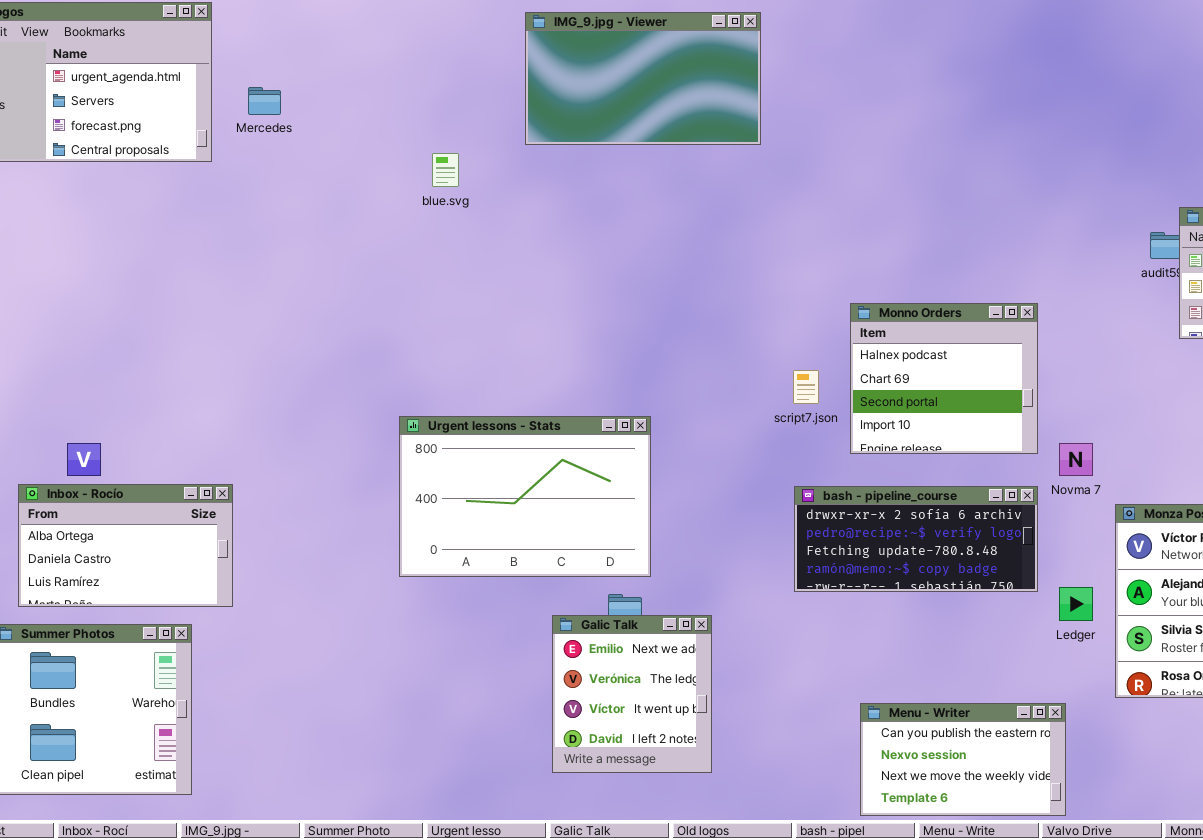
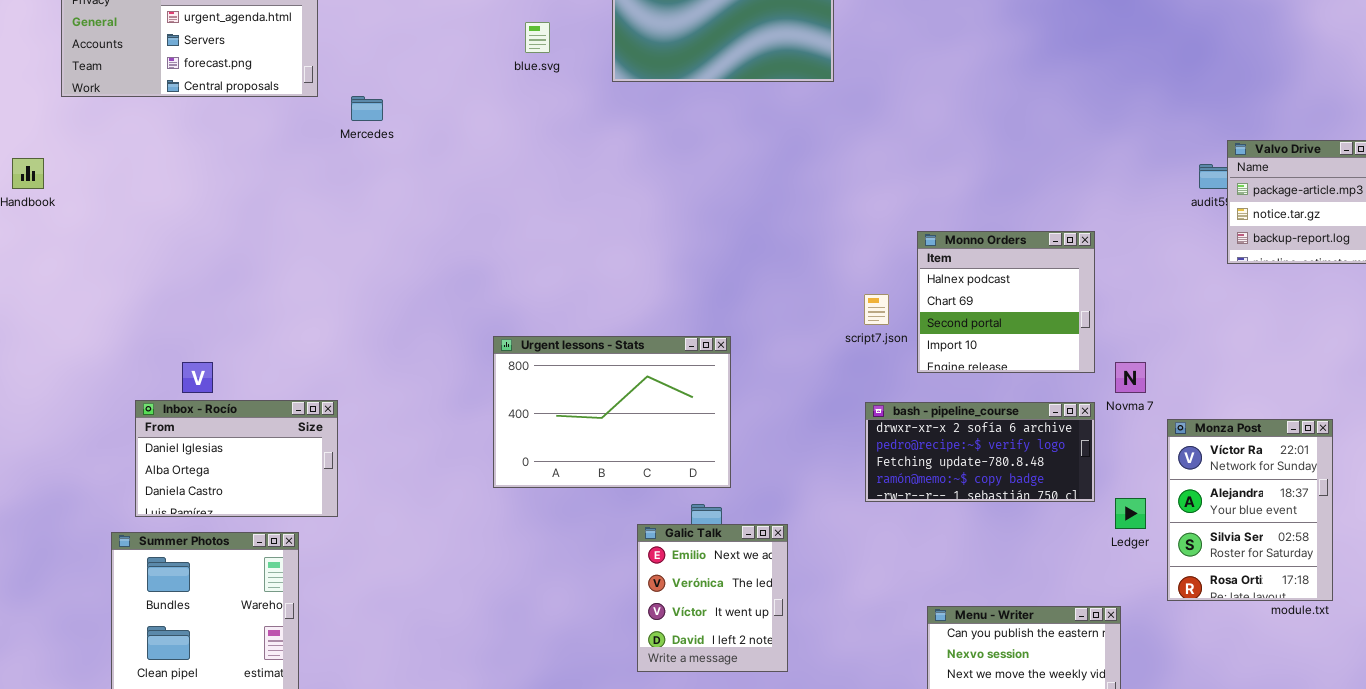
Mercedes: [248,87,281,115] -> [351,96,383,121], moved
blue.svg: [432,153,459,187] -> [525,22,550,53], moved
Inbox - Rocío: [18,484,233,607] -> [135,400,338,517], scrolled up 1 row

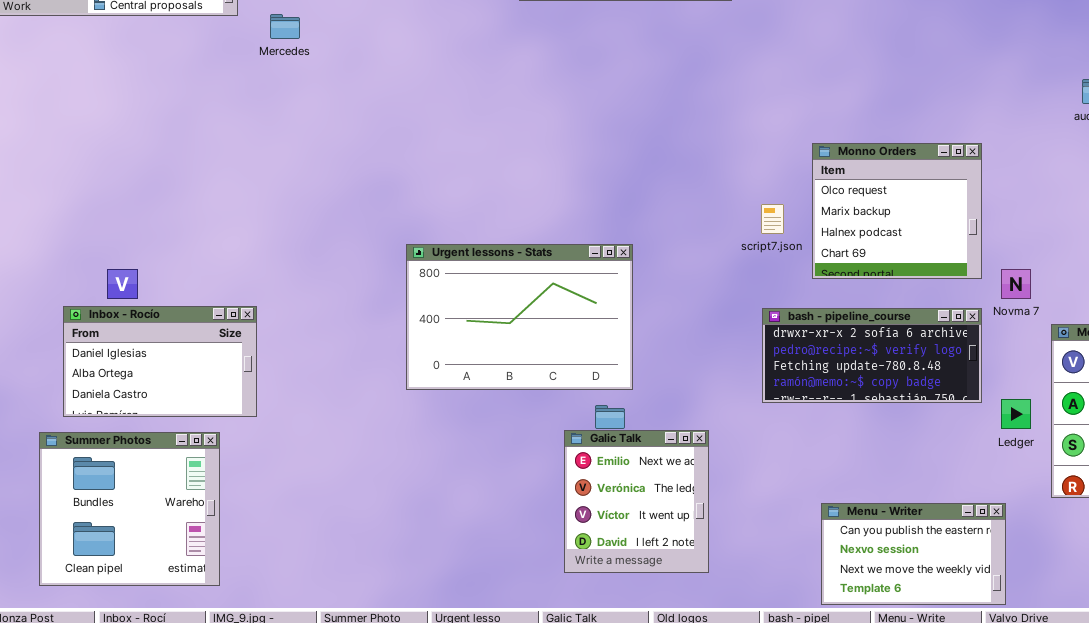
Monno Orders: [917,231,1095,373] -> [812,143,982,279], scrolled up 2 rows
Galic Talk: [637,524,788,672] -> [564,430,709,573], moved

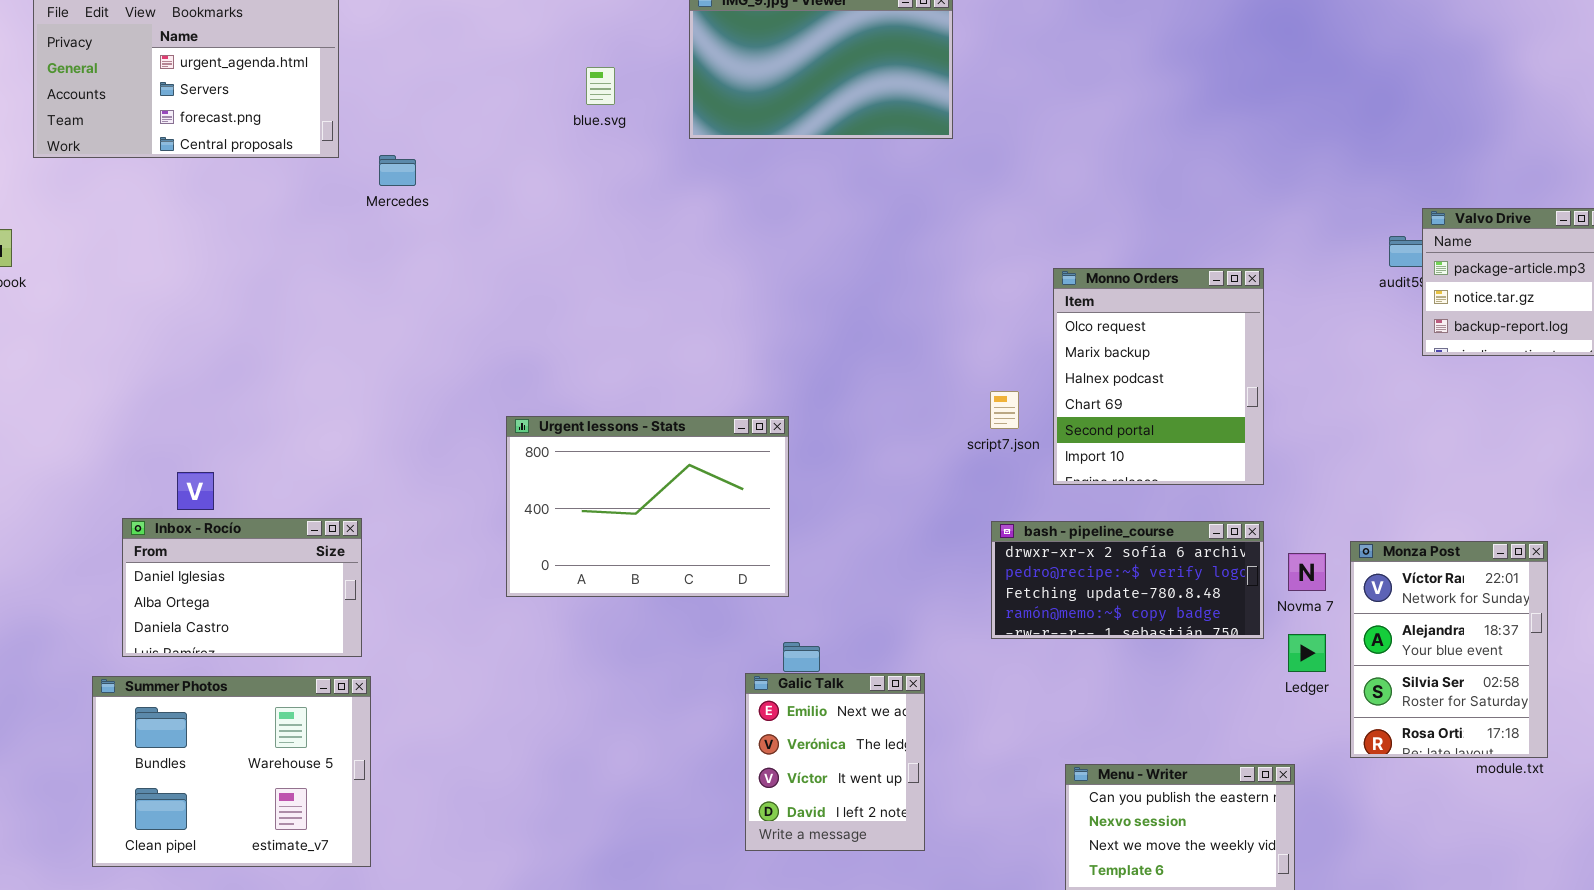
Monno Orders: [812,143,982,279] -> [1053,268,1264,485], resized
Urgent lessons - Stats: [406,244,633,390] -> [506,416,789,597], moved
Novma 7: [1001,269,1031,299] -> [1288,553,1326,591], moved
Summer Photos: [39,432,220,586] -> [92,676,371,867], resized

